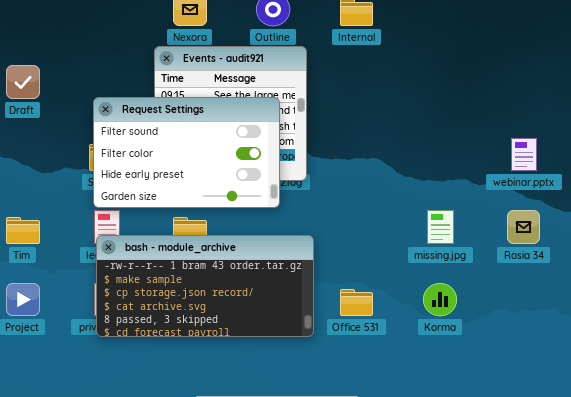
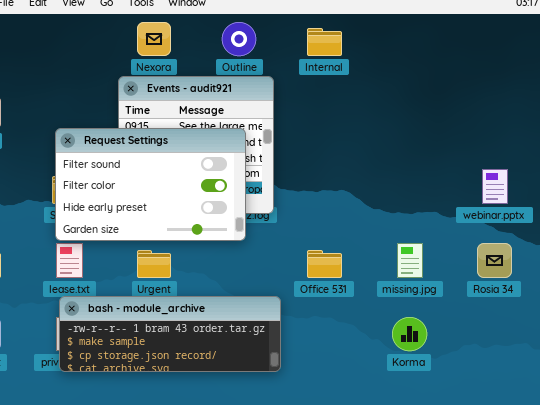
bash - module_archive: [96,235,314,337] -> [59,296,281,372], resized
Office 531: [340,289,373,316] -> [307,250,342,278], moved

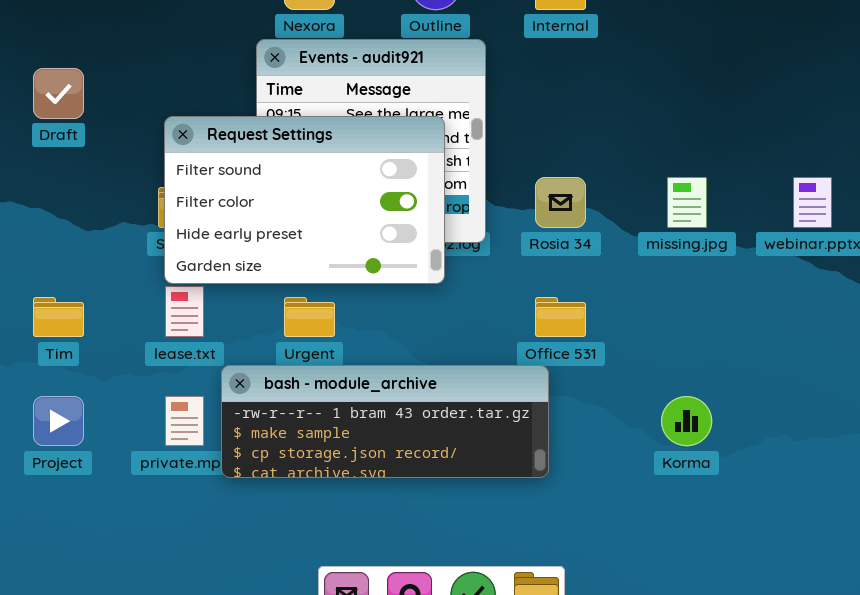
missing.jpg: [397,243,423,278] -> [667,177,707,228], moved
Rosia 34: [477,243,512,278] -> [535,177,586,228], moved
bash - module_archive: [59,296,281,372] -> [221,365,549,478], moved

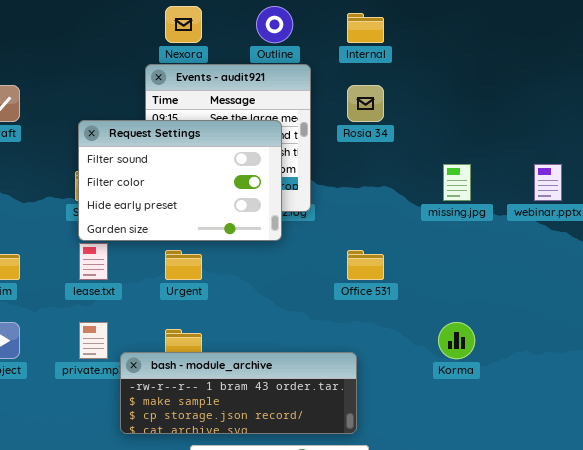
Rosia 34: [535,177,586,228] -> [347,85,384,122], moved
bash - module_archive: [221,365,549,478] -> [120,352,357,434], moved

